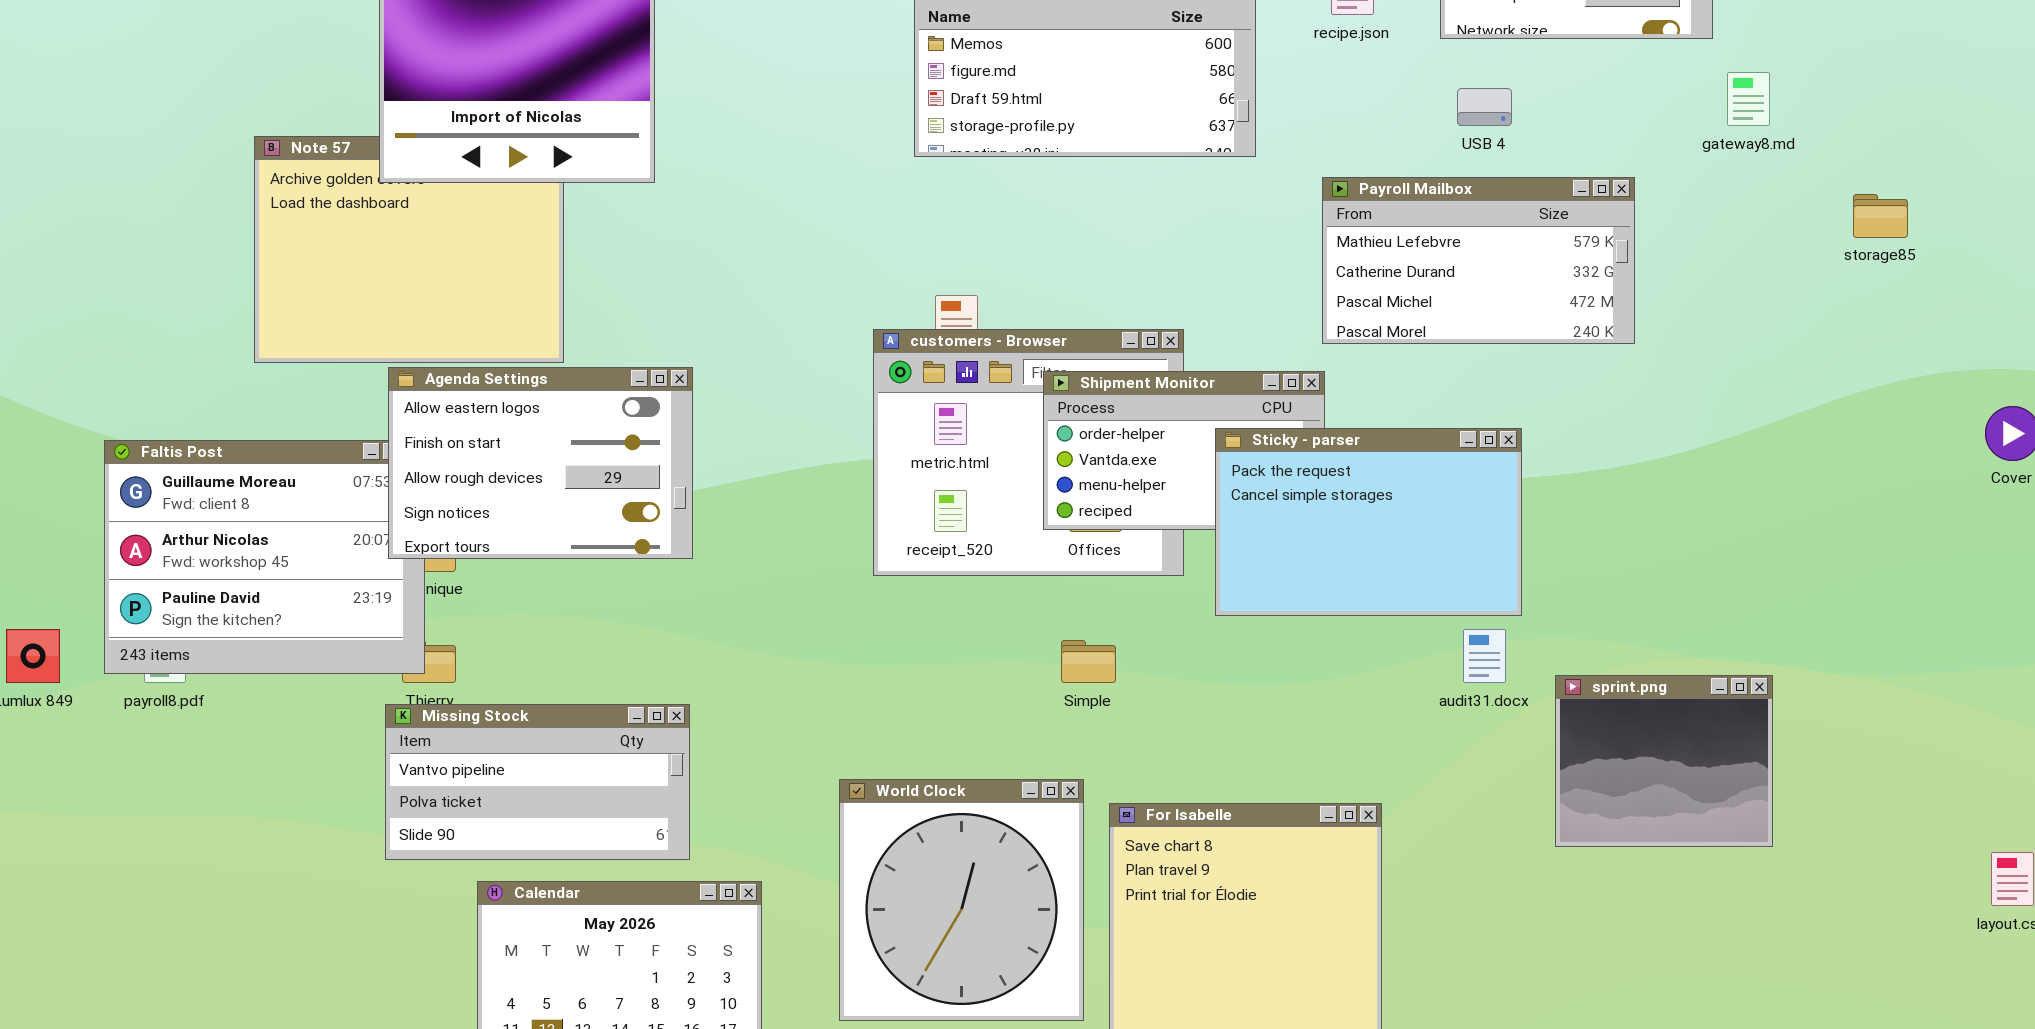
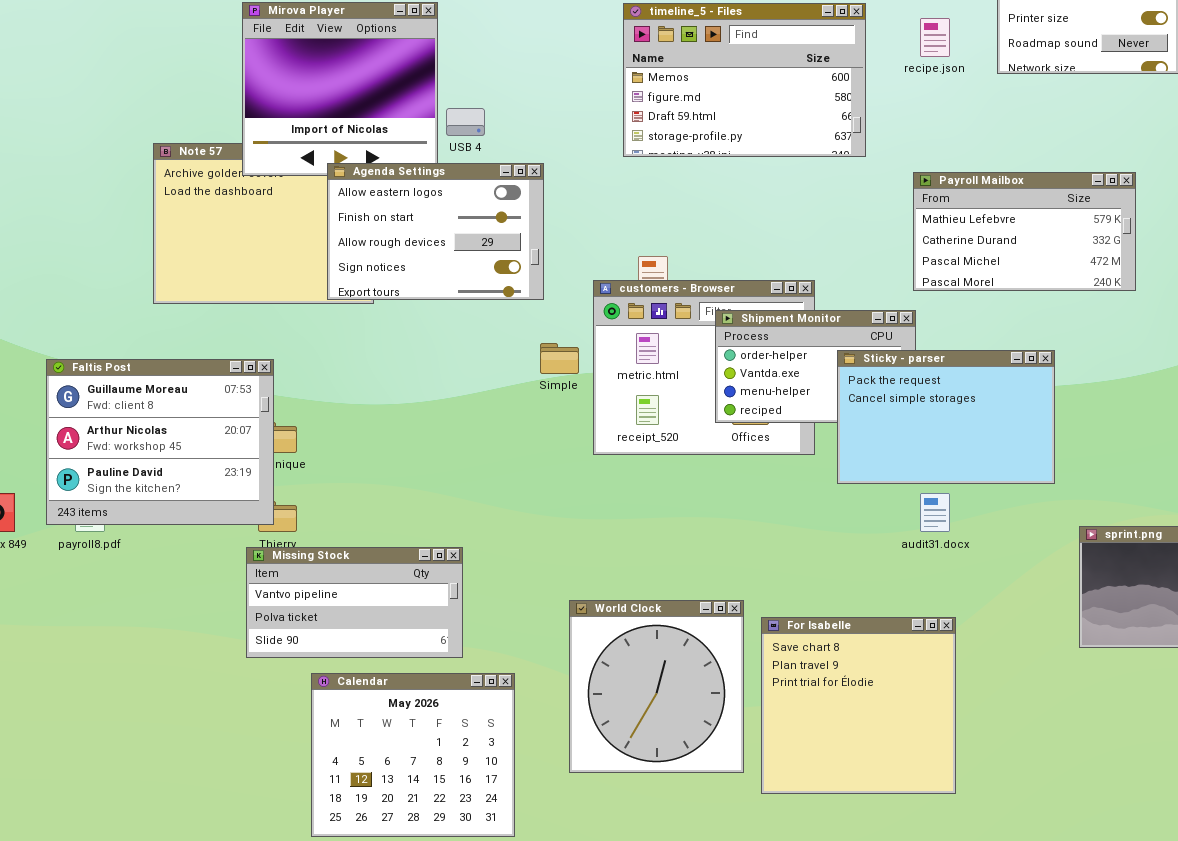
USB 4: [1457,88,1512,126] -> [446,108,485,136], moved
Agenda Settings: [388,367,693,559] -> [327,163,544,300], moved
audit31.docx: [1463,629,1506,683] -> [920,493,950,532], moved
Simple: [1061,640,1116,683] -> [540,343,579,374], moved

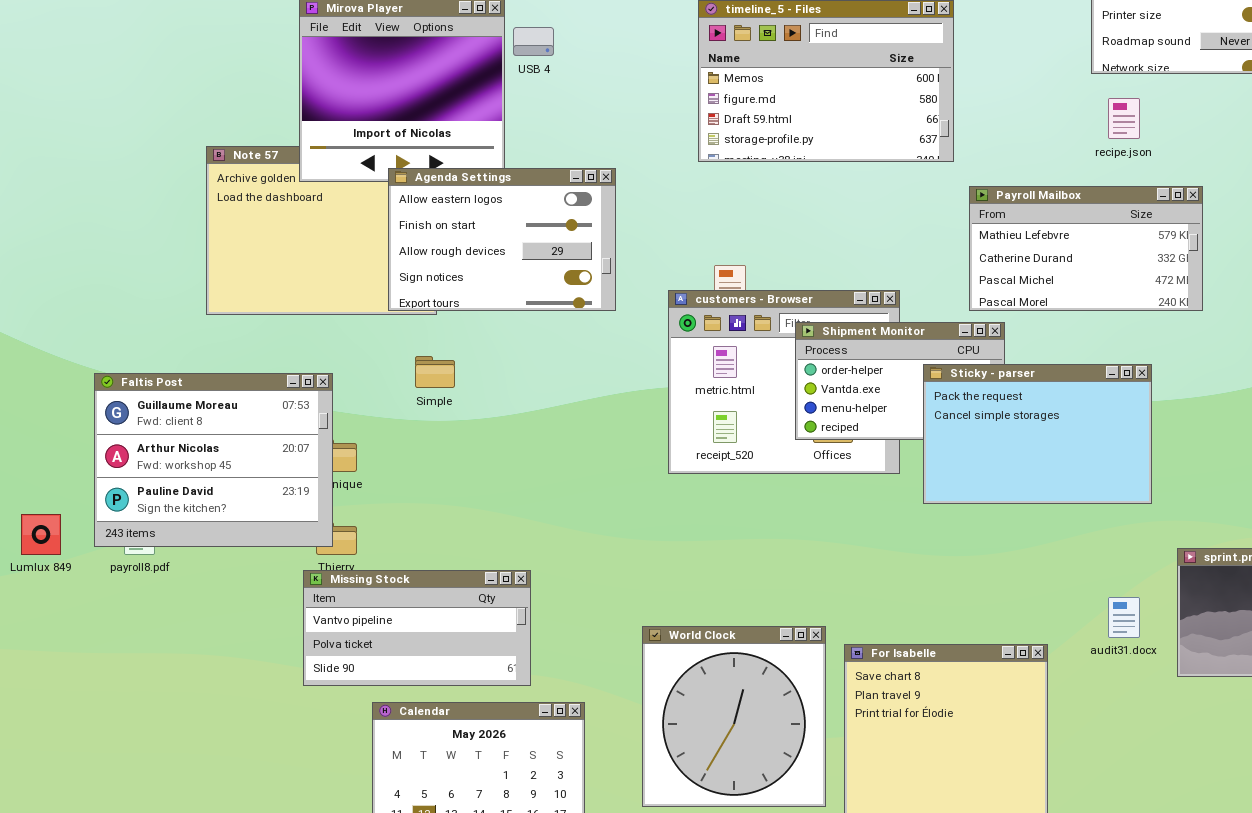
recipe.json: [920,18,950,57] -> [1108,98,1140,139], moved
USB 4: [446,108,485,136] -> [513,27,554,56], moved
Payroll Mailbox: [913,172,1136,291] -> [969,186,1203,311], moved
Simple: [540,343,579,374] -> [415,356,455,388], moved
audit31.docx: [920,493,950,532] -> [1108,597,1140,638], moved

